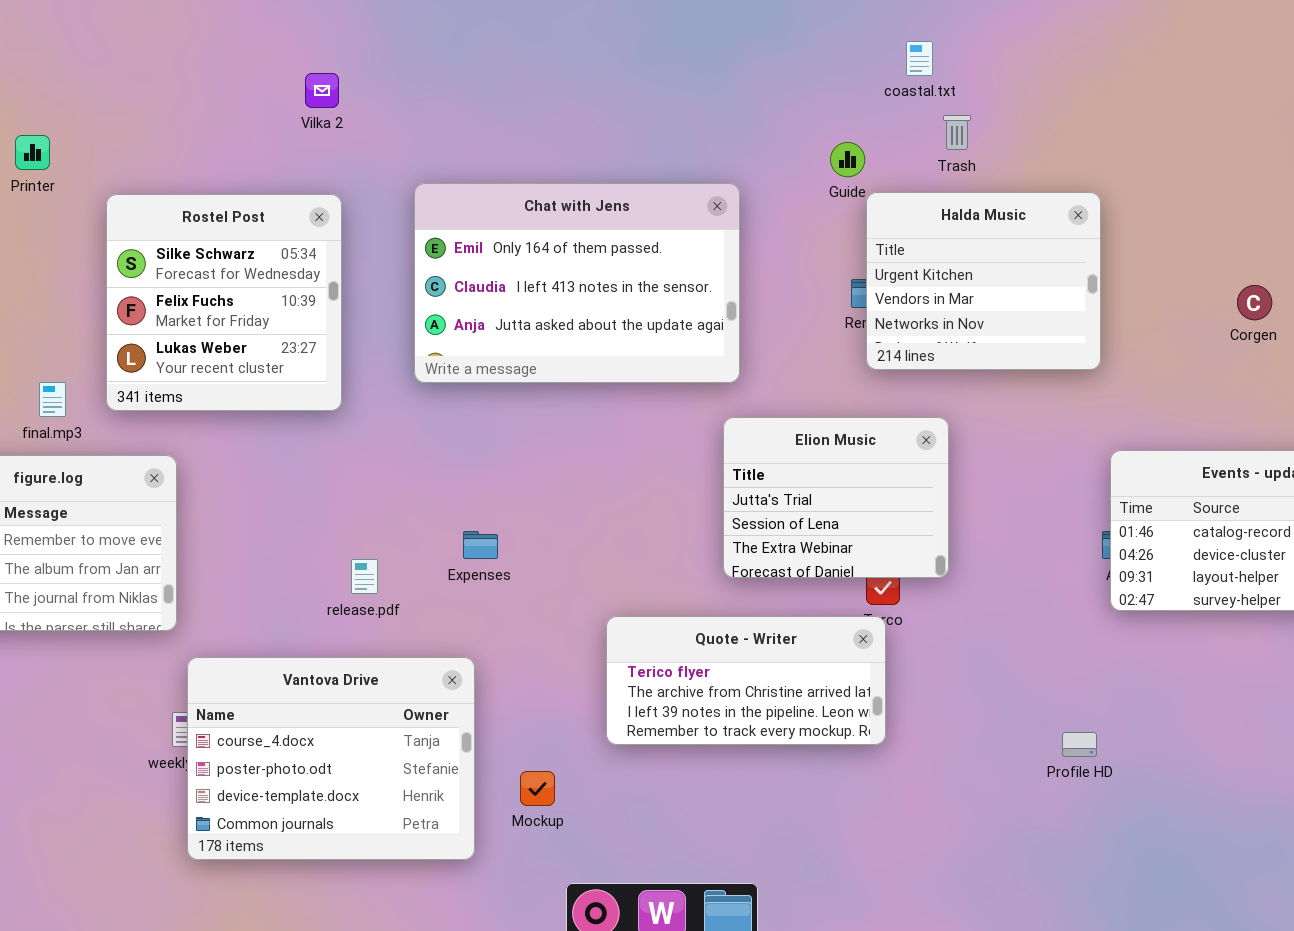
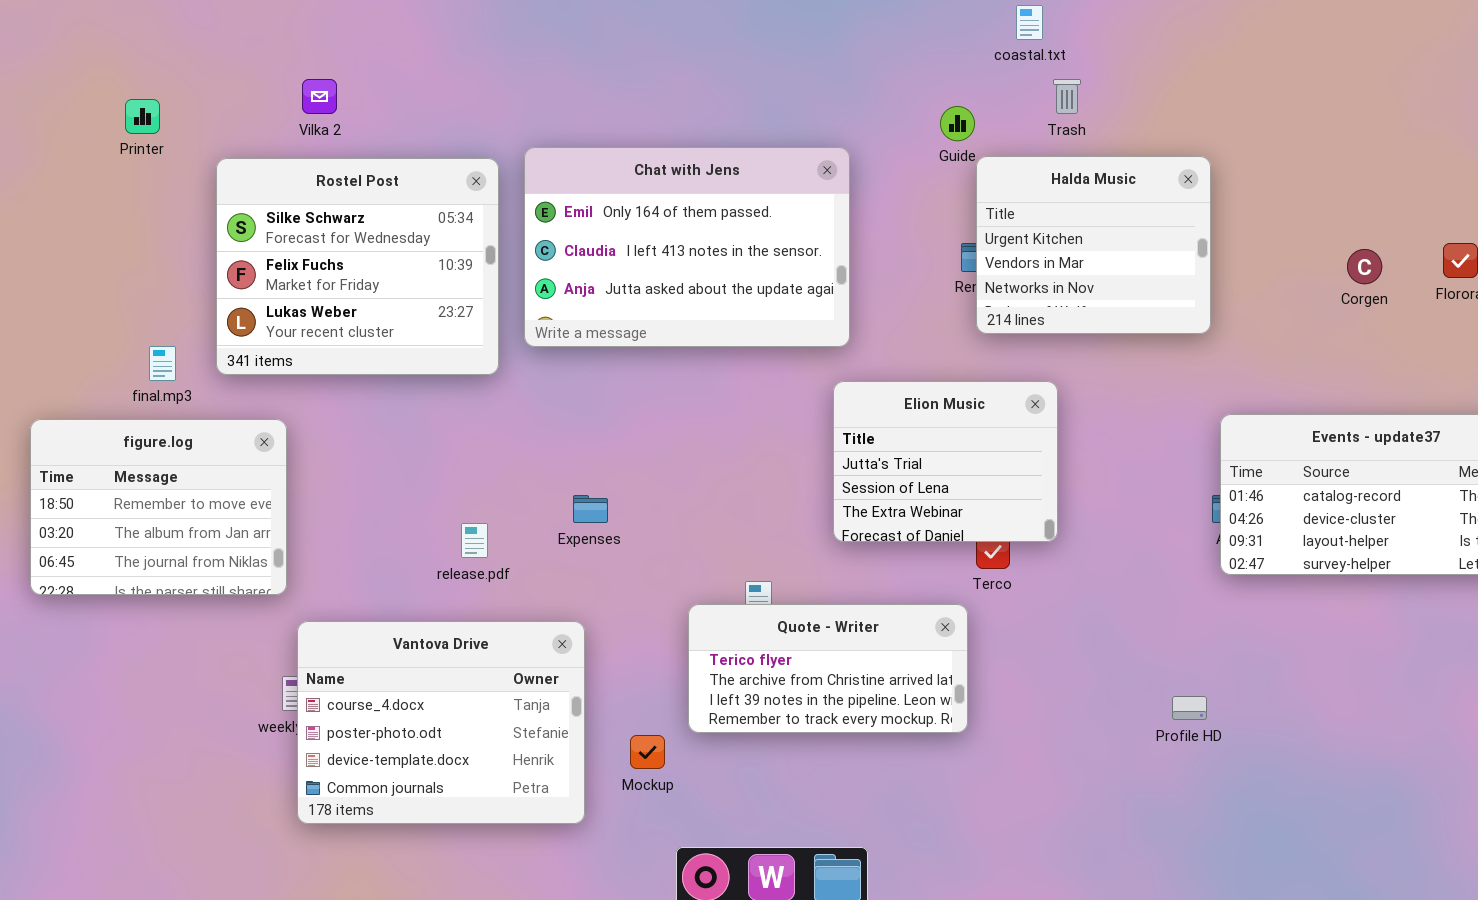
Vilka 2: [305,73,339,108] -> [302,79,337,114], moved
Rostel Post: [106,194,342,411] -> [216,158,499,375], resized
Quote - Writer: [606,616,886,745] -> [688,604,968,733], moved

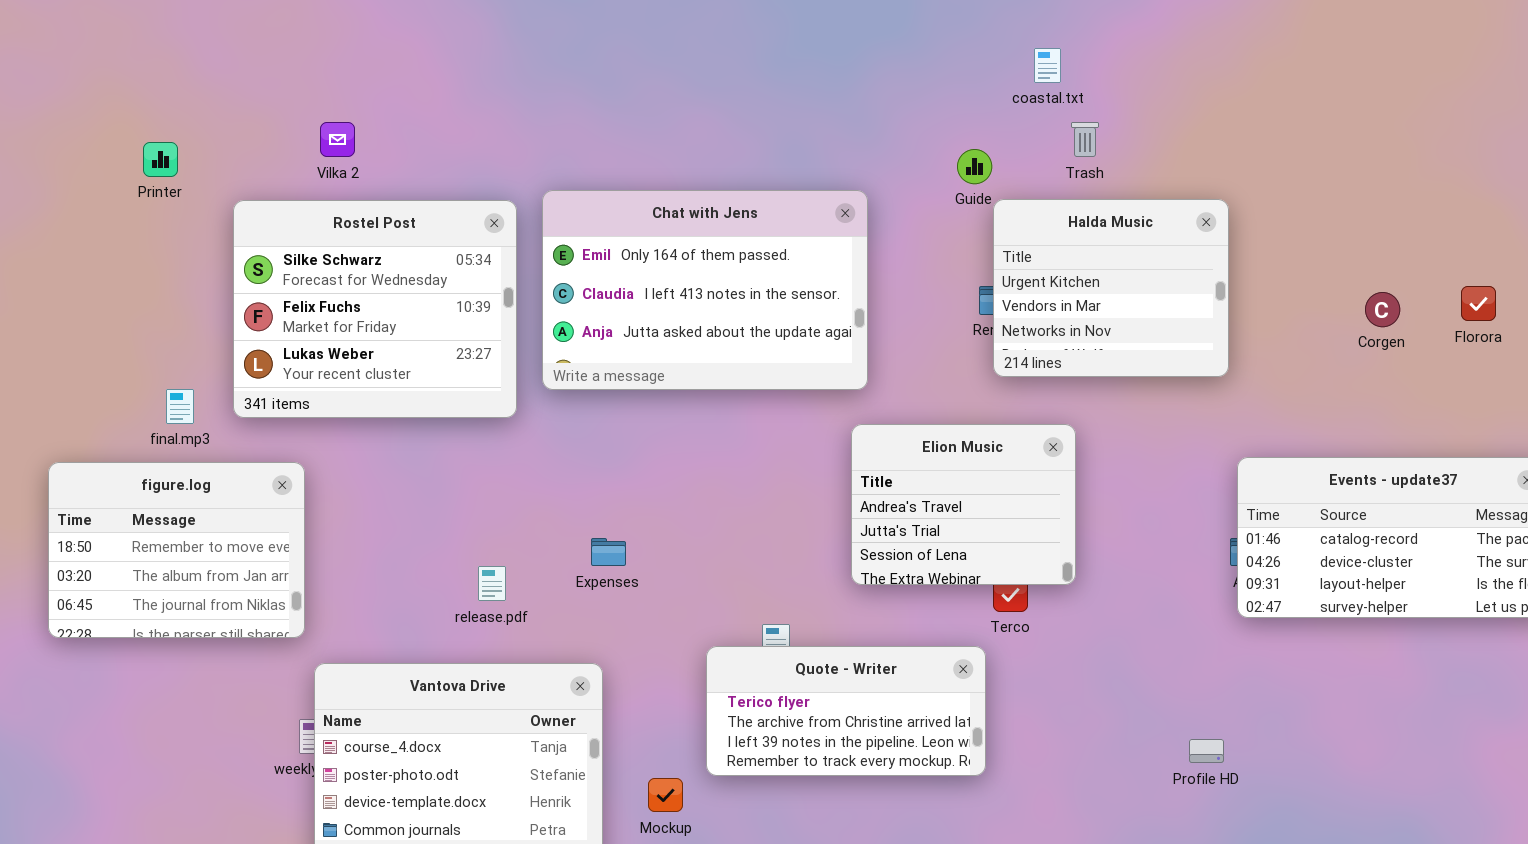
Elion Music: [833,381,1058,542] -> [851,424,1076,585], scrolled up 1 row

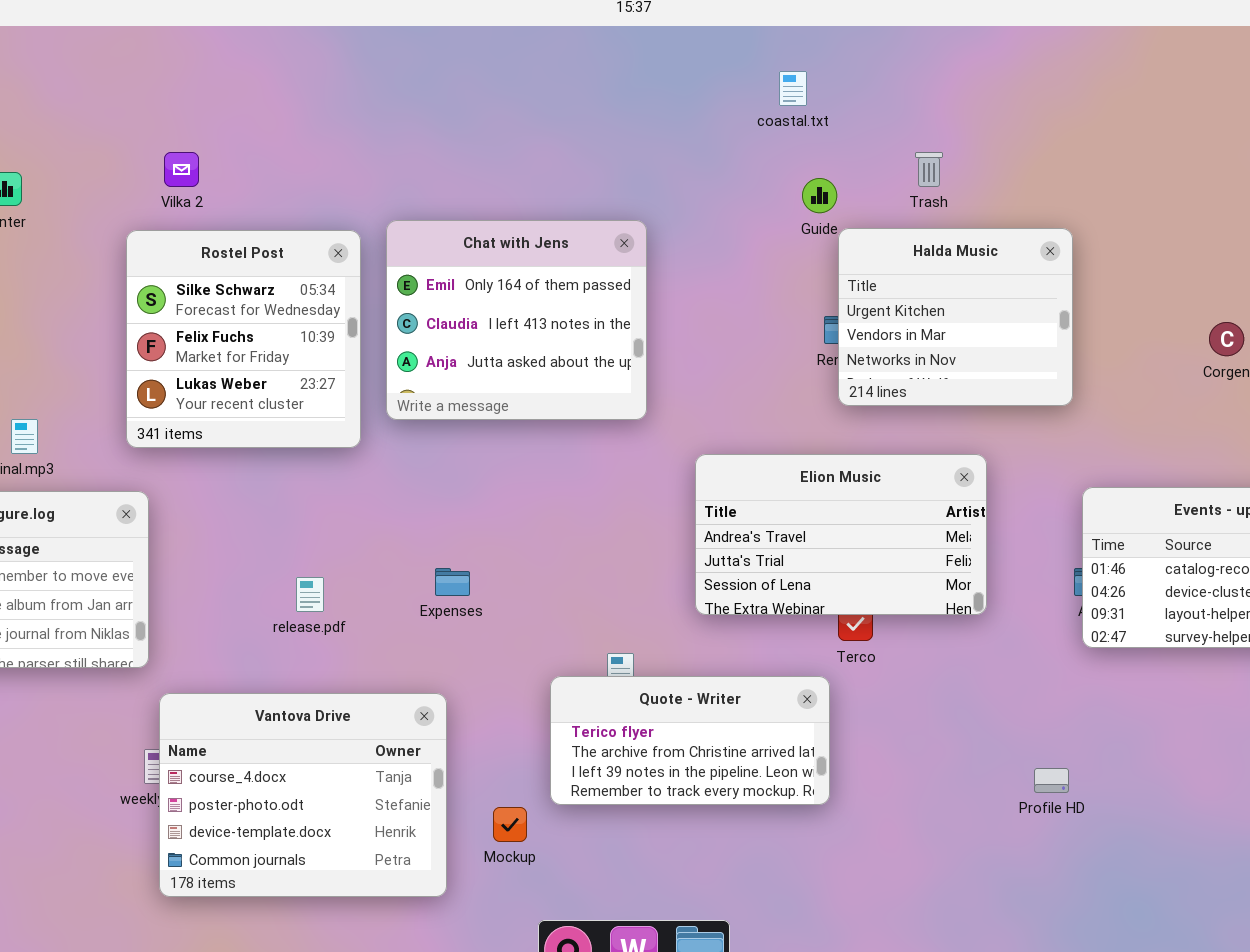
coastal.txt: [1034,48,1061,83] -> [779,71,807,106], moved
Chat with Jens: [542,190,868,390] -> [386,220,647,420], resized
Rostel Post: [233,200,517,418] -> [126,230,361,448], resized
Elion Music: [851,424,1076,585] -> [695,454,987,615], resized
release.pdf: [478,566,506,601] -> [296,577,324,612], moved

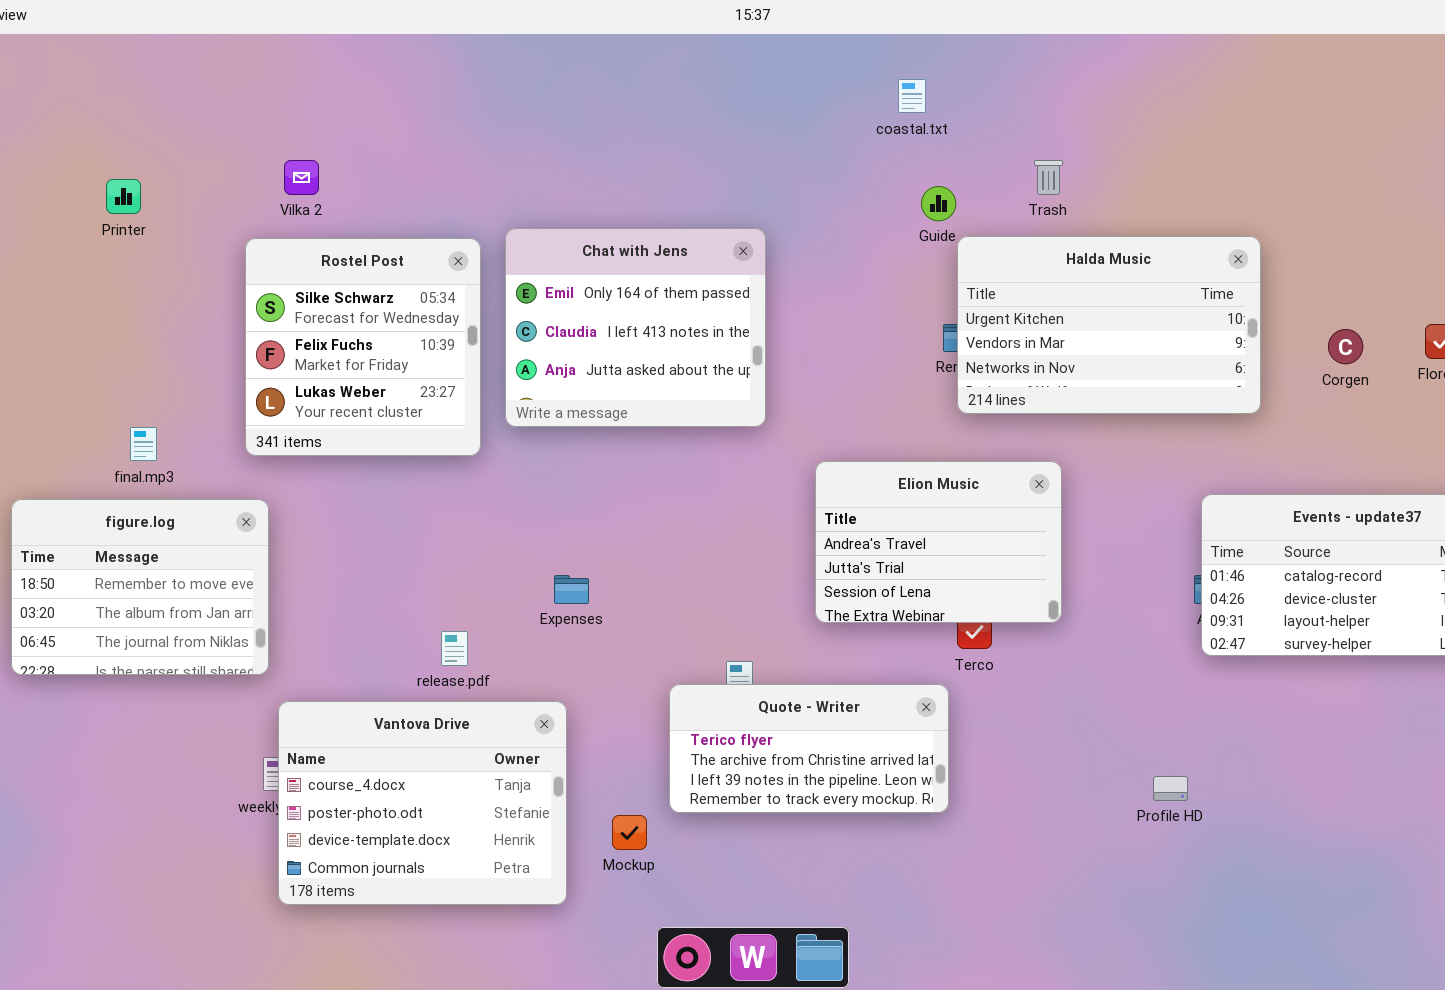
Halda Music: [838,228,1073,406] -> [957,236,1261,414], resized
Elion Music: [695,454,987,615] -> [815,461,1062,623], resized
release.pdf: [296,577,324,612] -> [441,631,468,666], moved

